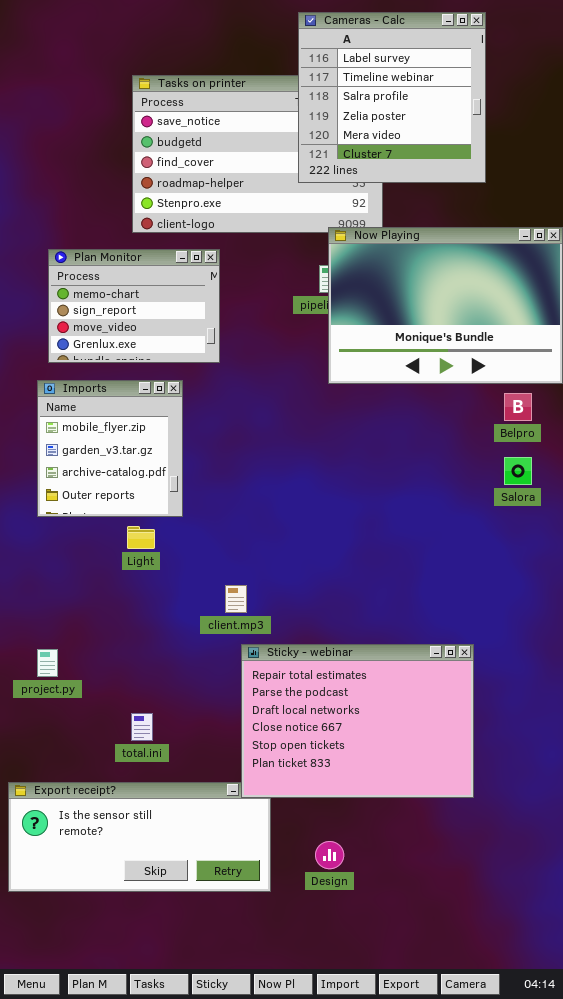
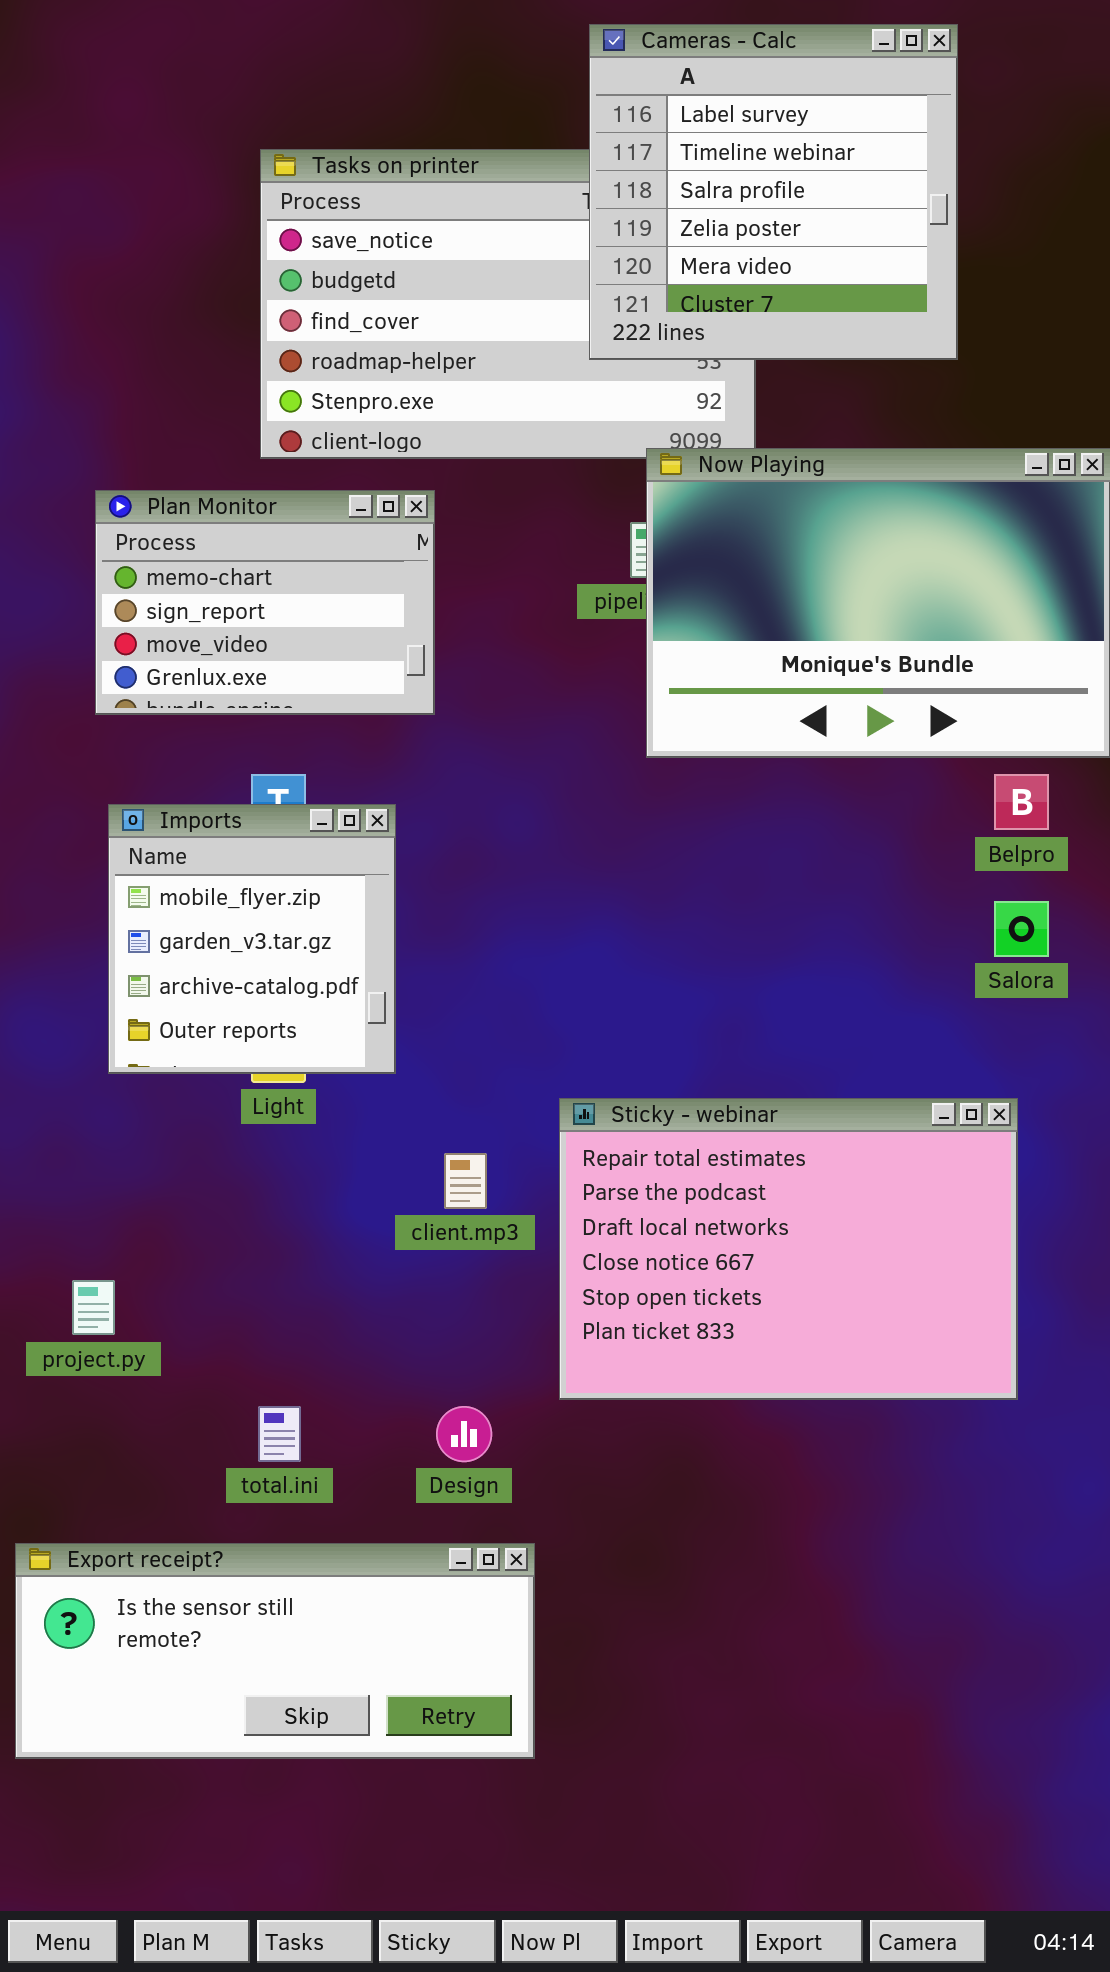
Imports: [37,380,183,517] -> [108,804,396,1074], moved
Sticky - webinar: [241,644,474,798] -> [559,1098,1018,1400], moved
Design: [315,841,344,869] -> [436,1406,492,1462], moved

